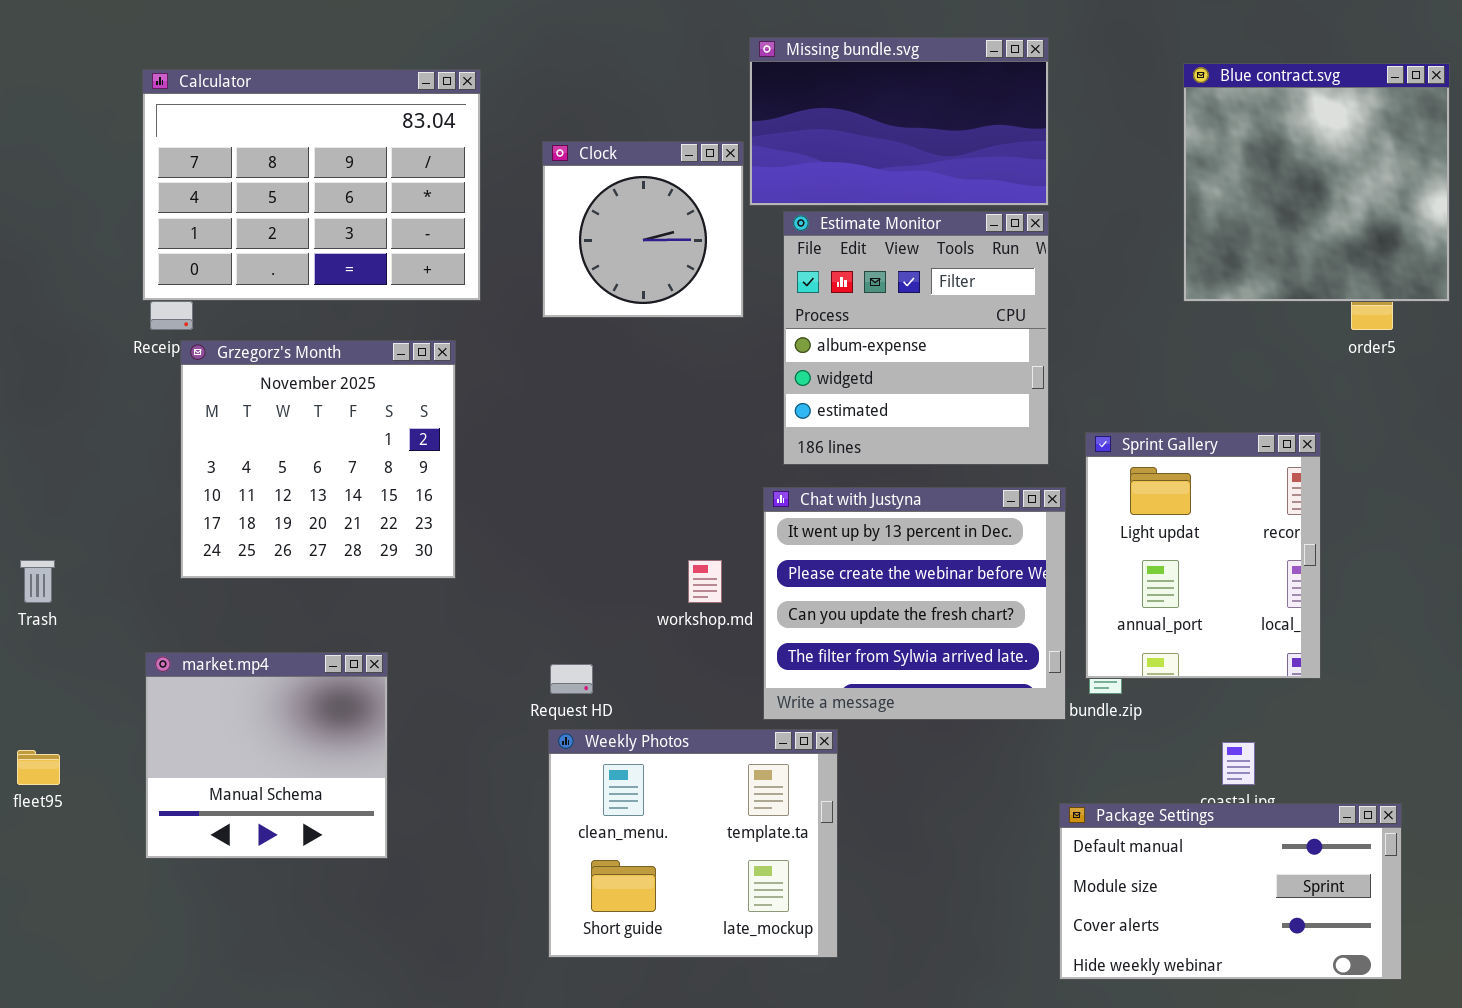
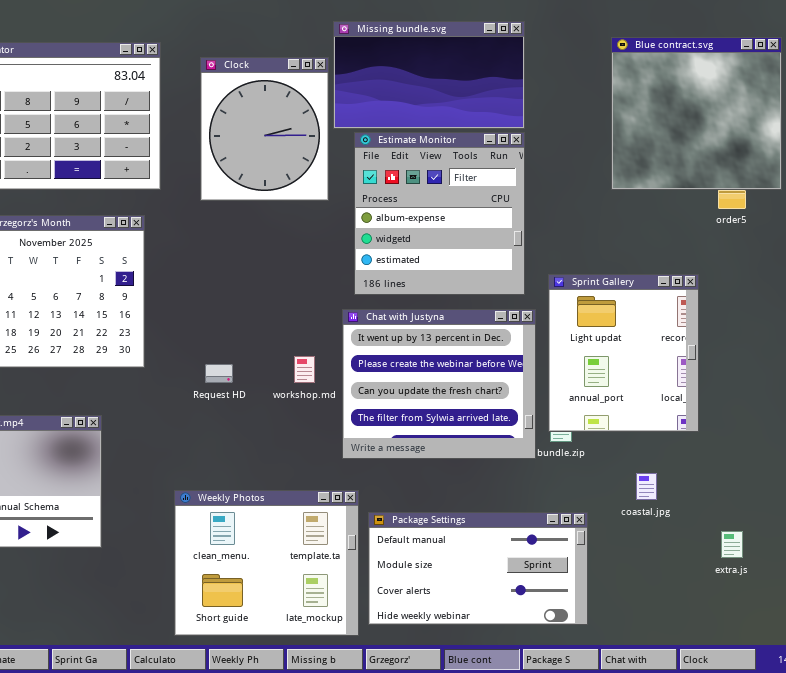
Clock: [542,141,744,318] -> [200,57,329,201], resized
Request HD: [550,664,593,694] -> [205,364,233,383], moved
Weekly Photos: [548,729,838,958] -> [174,490,359,636], moved
Package Settings: [1059,803,1402,980] -> [368,512,588,625], moved

